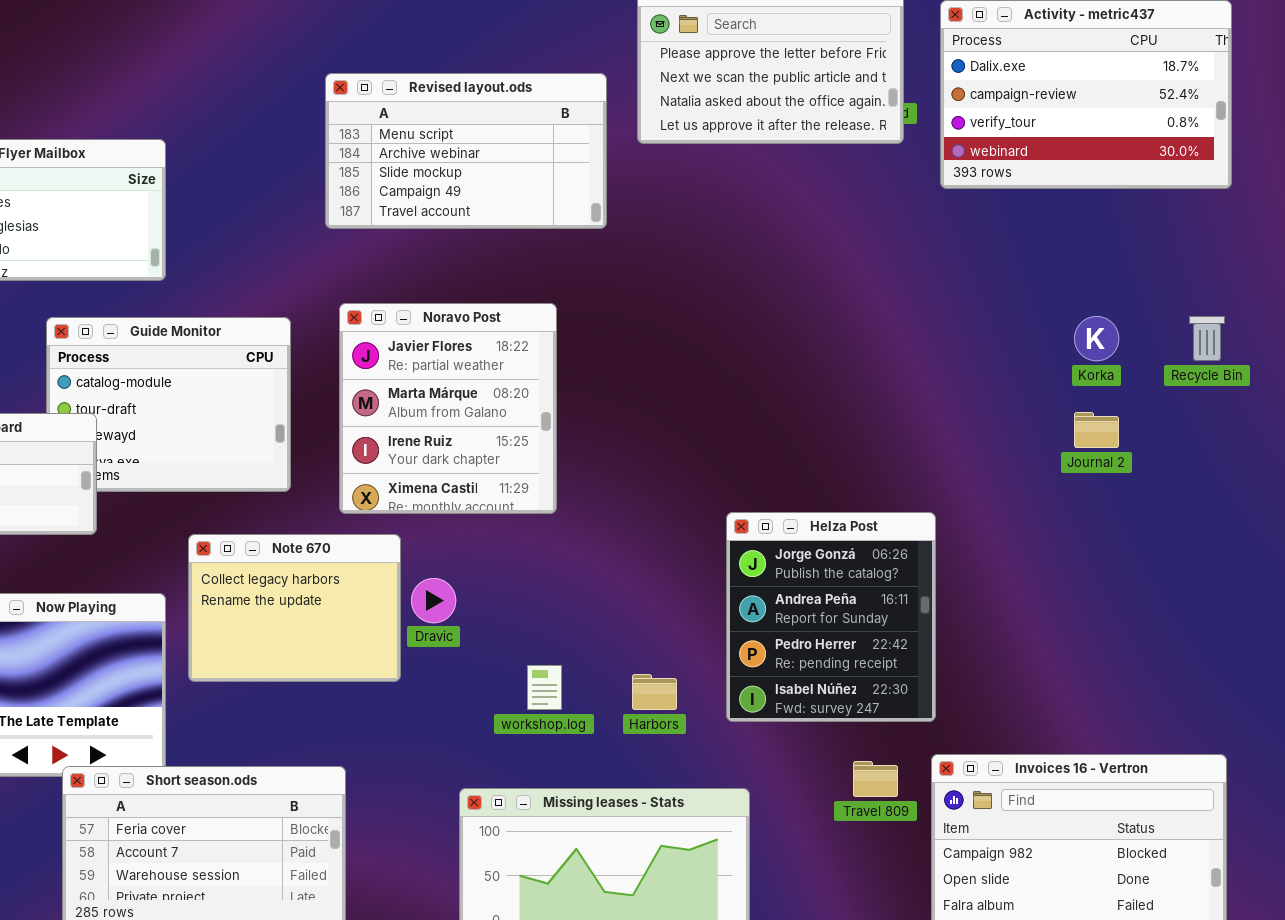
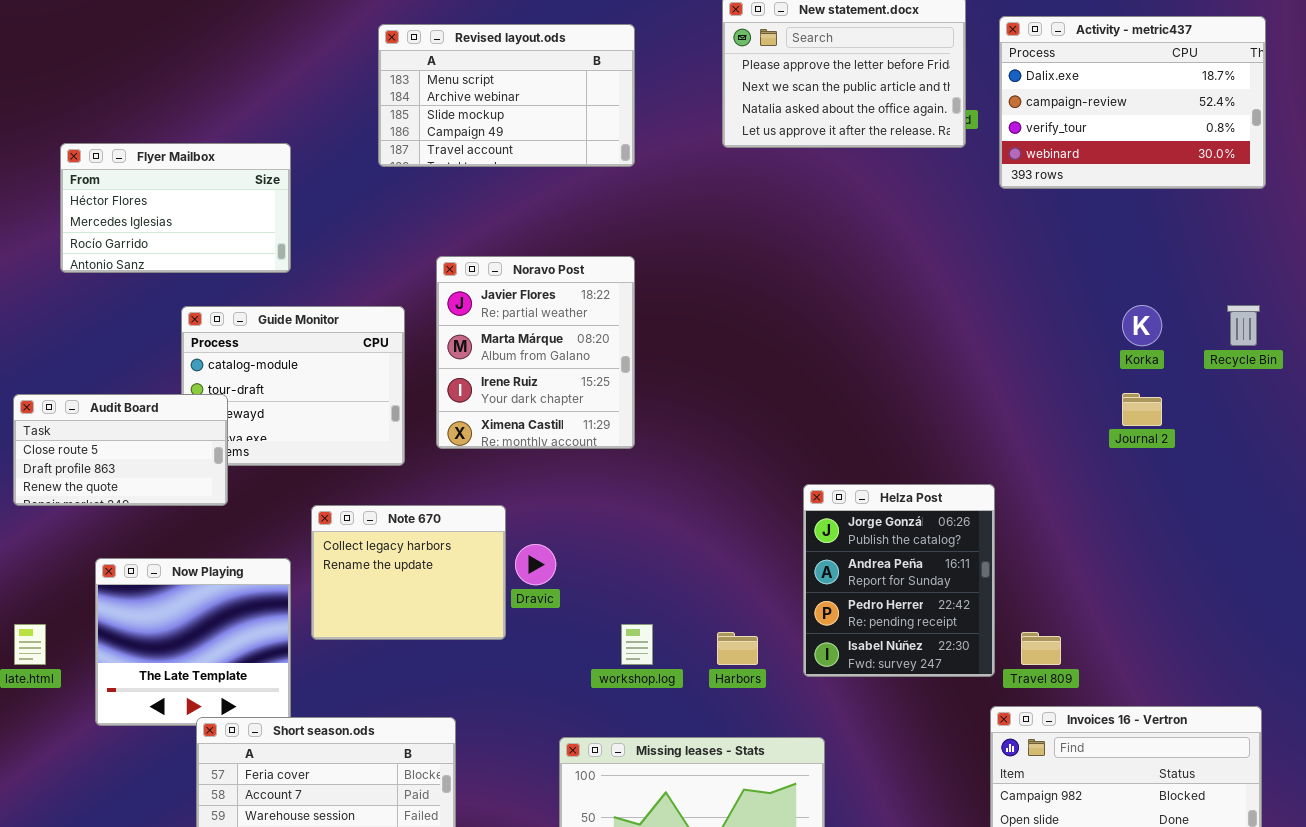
Revised layout.ods: [325,73,607,229] -> [378,24,635,167], moved
Noravo Post: [339,303,557,514] -> [436,256,635,449], moved
Travel 809: [853,761,898,797] -> [1021,632,1061,665], moved

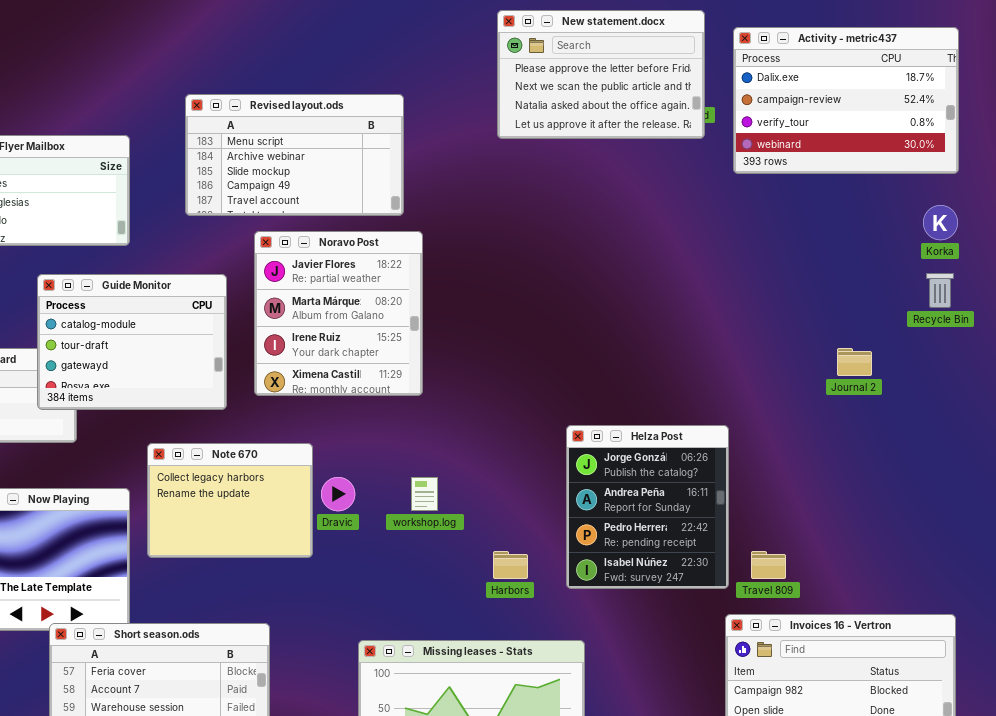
Revised layout.ods: [378,24,635,167] -> [185,94,404,216], moved
Korka: [1122,305,1162,346] -> [923,205,958,240], moved
Guide Monitor: [181,306,405,466] -> [37,274,227,410], raised
workshop.log: [621,624,653,665] -> [411,477,438,511], moved

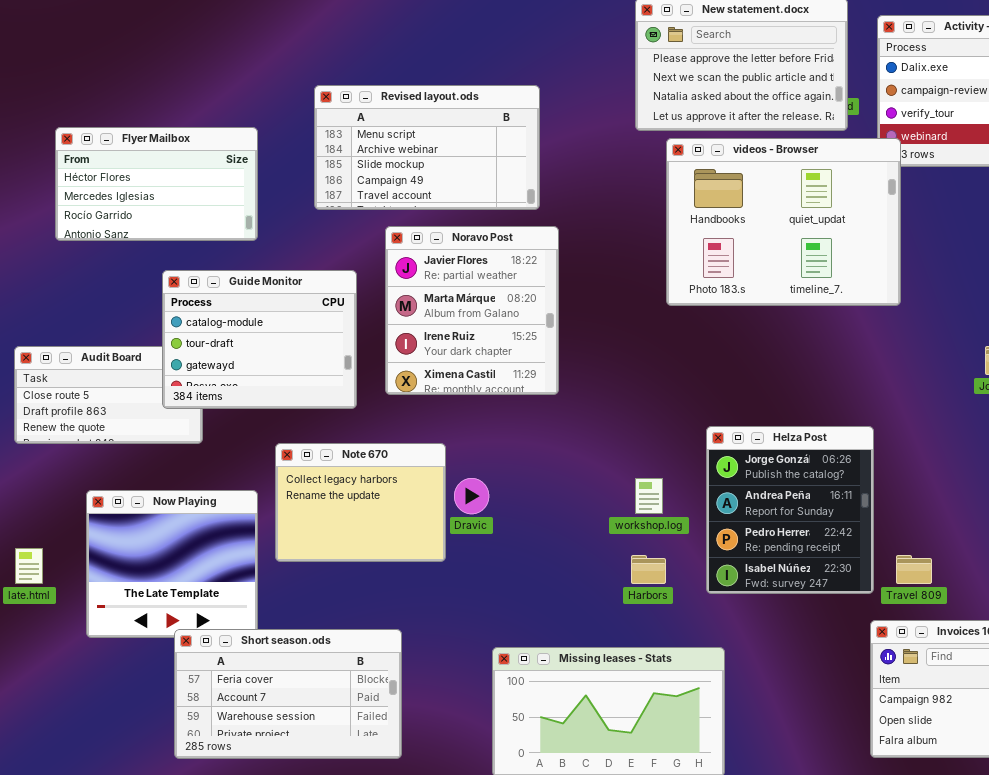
videos - Browser: none -> [666,138,901,306], opened
workshop.log: [411,477,438,511] -> [635,478,663,514], moved

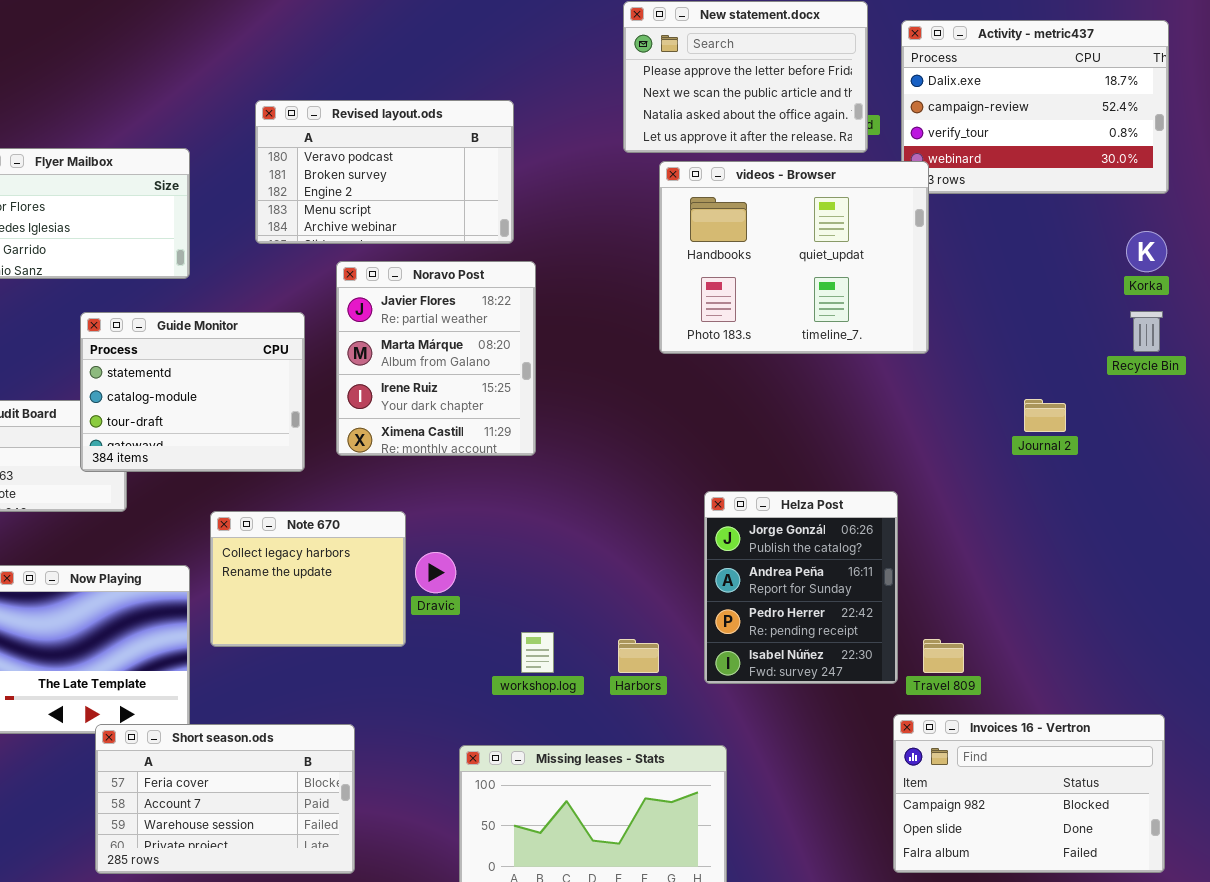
Revised layout.ods: [314,85,540,210] -> [255,100,514,244], scrolled up 3 rows
Guide Monitor: [162,270,357,409] -> [80,312,305,472], scrolled up 1 row
workshop.log: [635,478,663,514] -> [521,632,554,673], moved

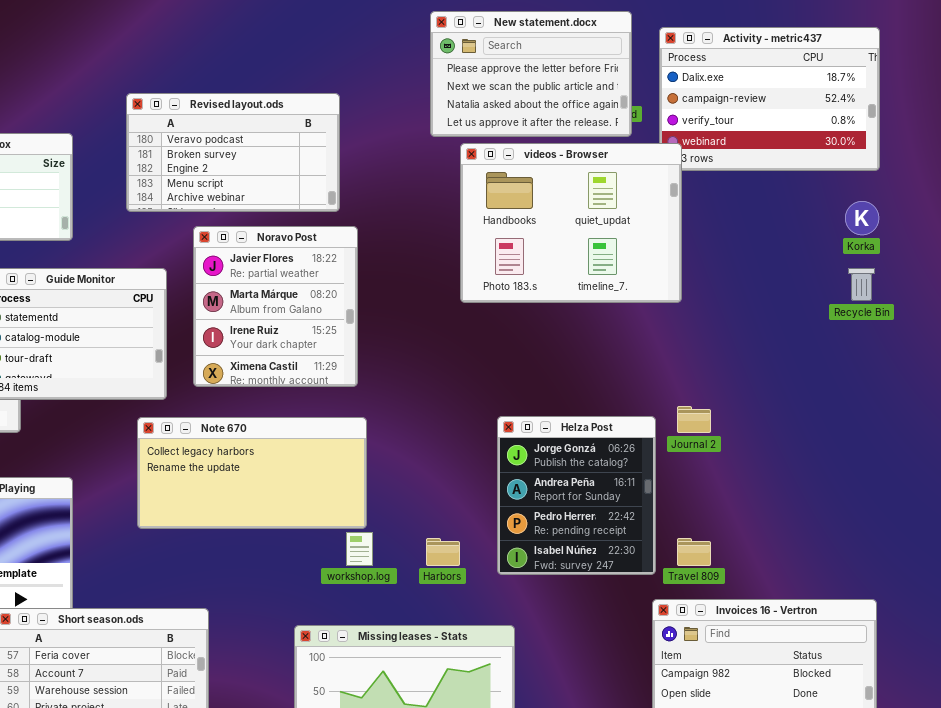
Journal 2: [1024,399,1066,432] -> [677,406,711,433], moved
Note 670: [210,511,406,647] -> [137,417,367,529], moved, resized

